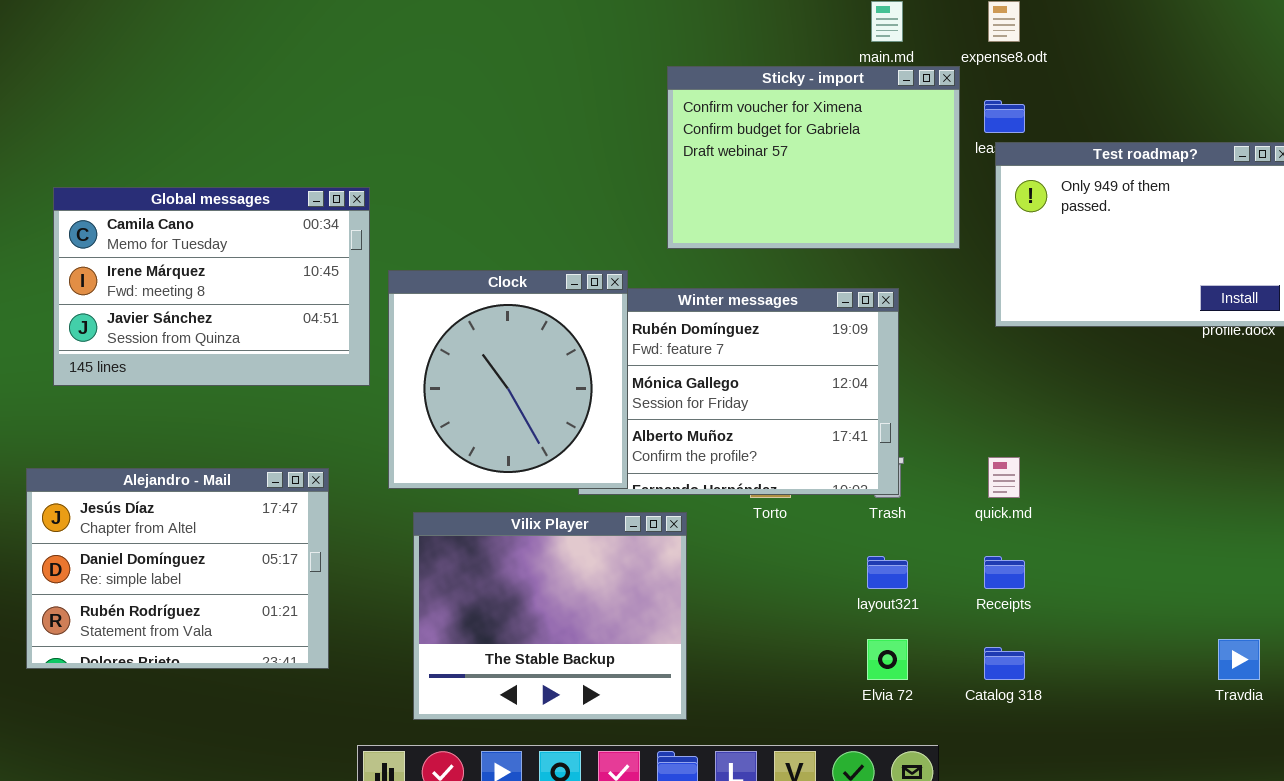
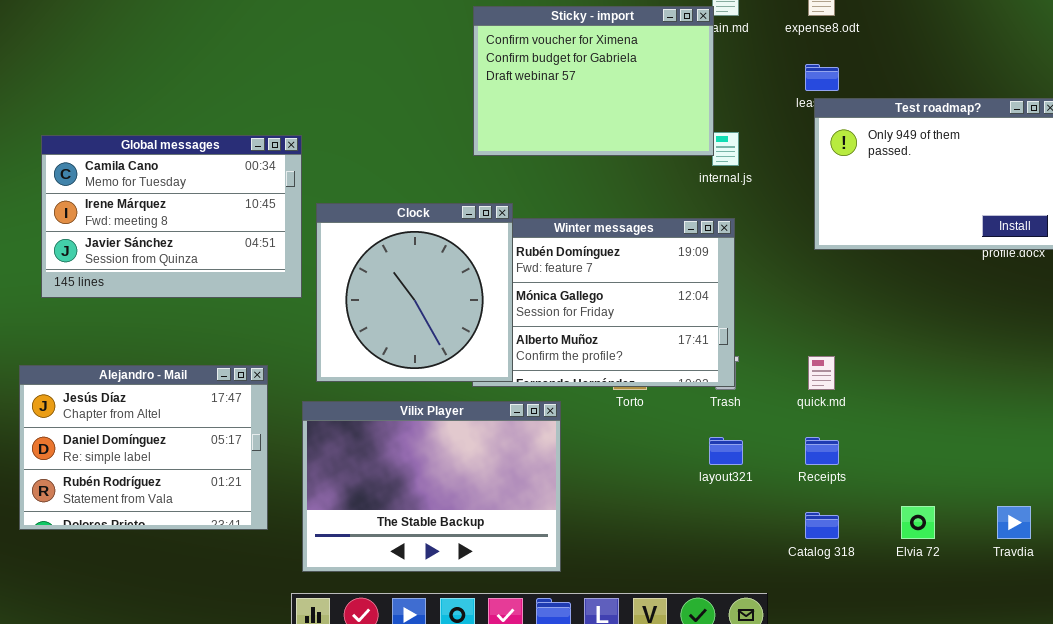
Sticky - import: [667,66,960,249] -> [473,6,714,156], moved
Vilix Player: [413,512,687,720] -> [302,401,561,572], resized
Elvia 72: [867,639,908,680] -> [901,506,935,539], moved

